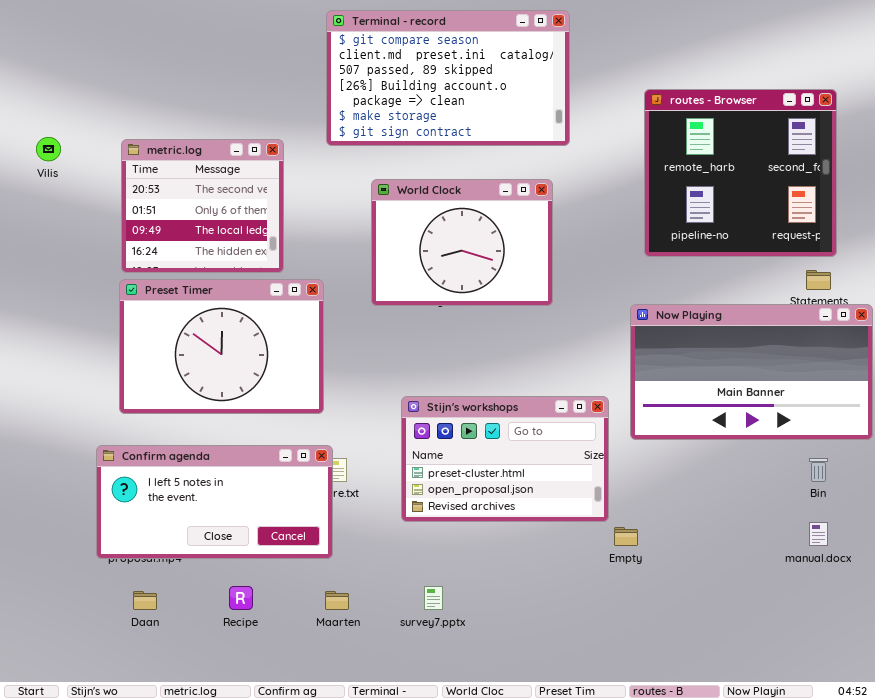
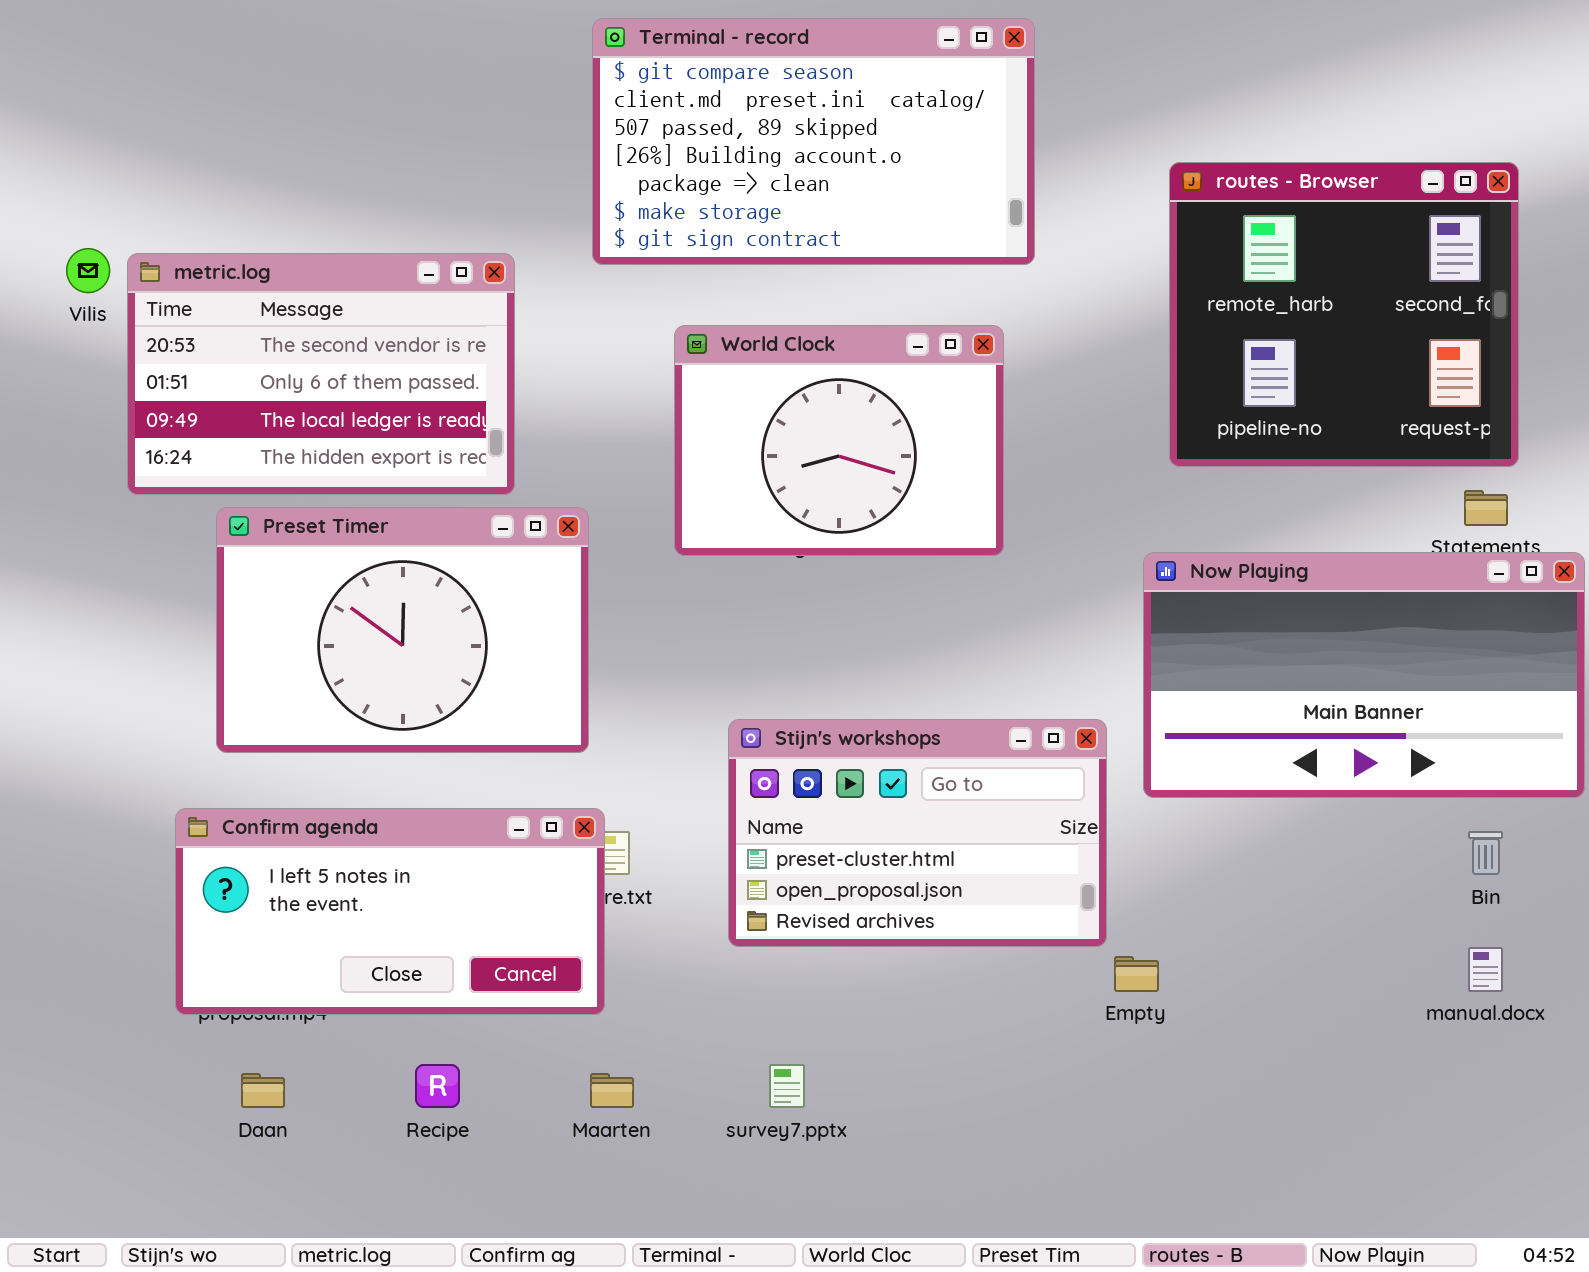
metric.log: [121,139,284,273] -> [127,253,515,495], resized

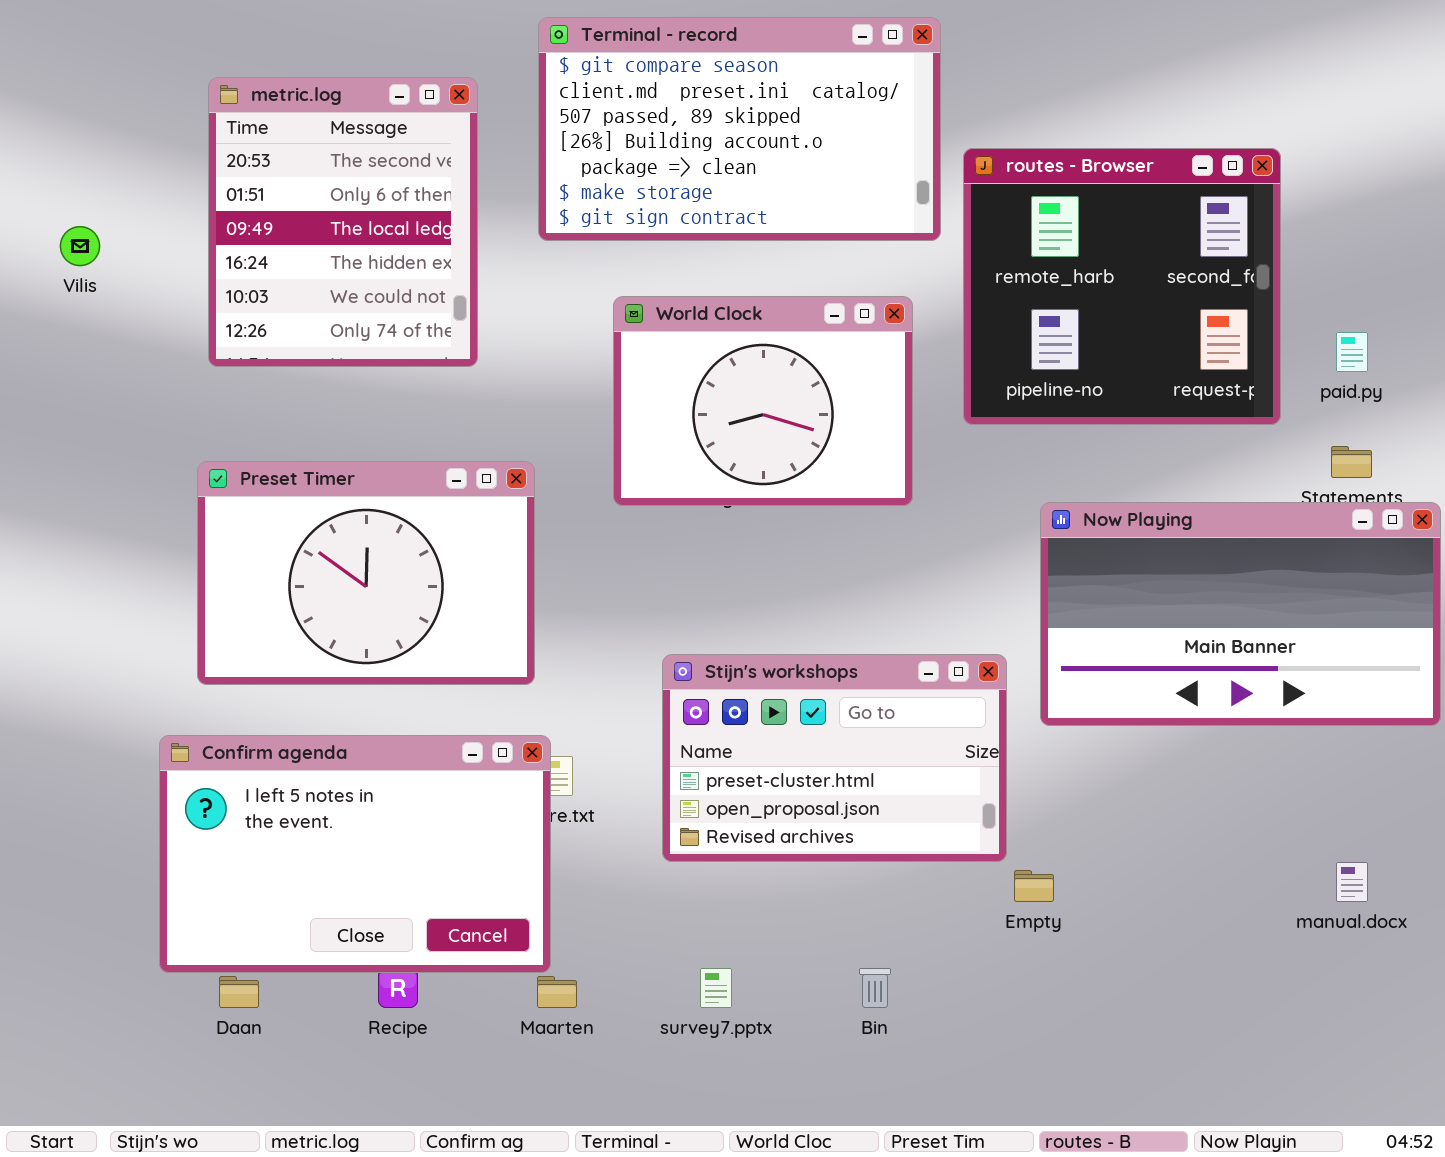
routes - Browser: [1169,162,1519,467] -> [963,148,1281,425], moved
metric.log: [127,253,515,495] -> [208,77,478,367], moved, resized
Confirm agenda: [175,808,605,1015] -> [159,735,551,973], resized
Bin: [1468,831,1503,875] -> [859,968,891,1008], moved

